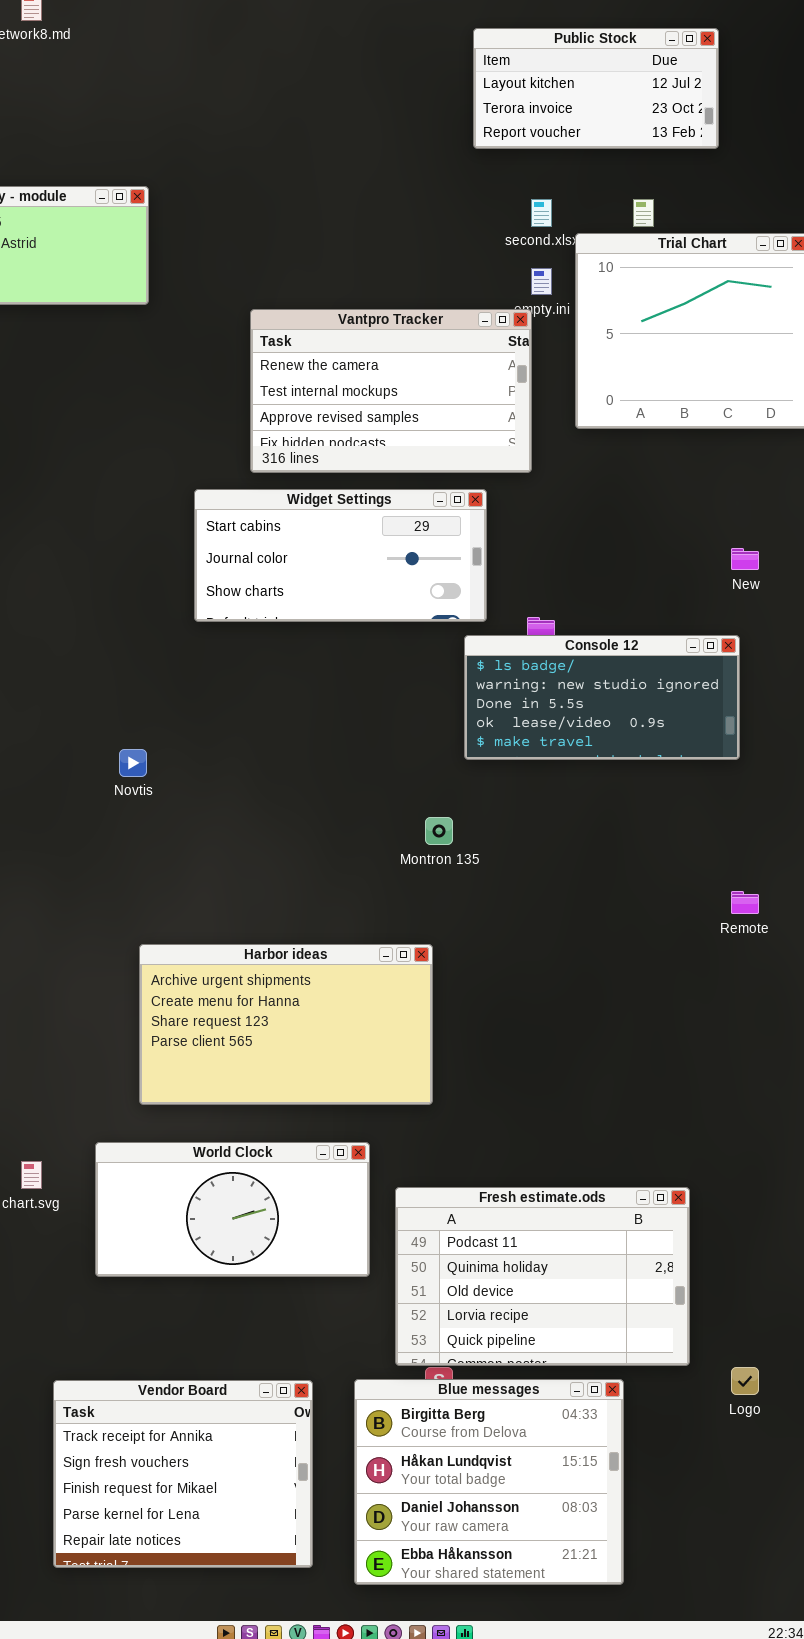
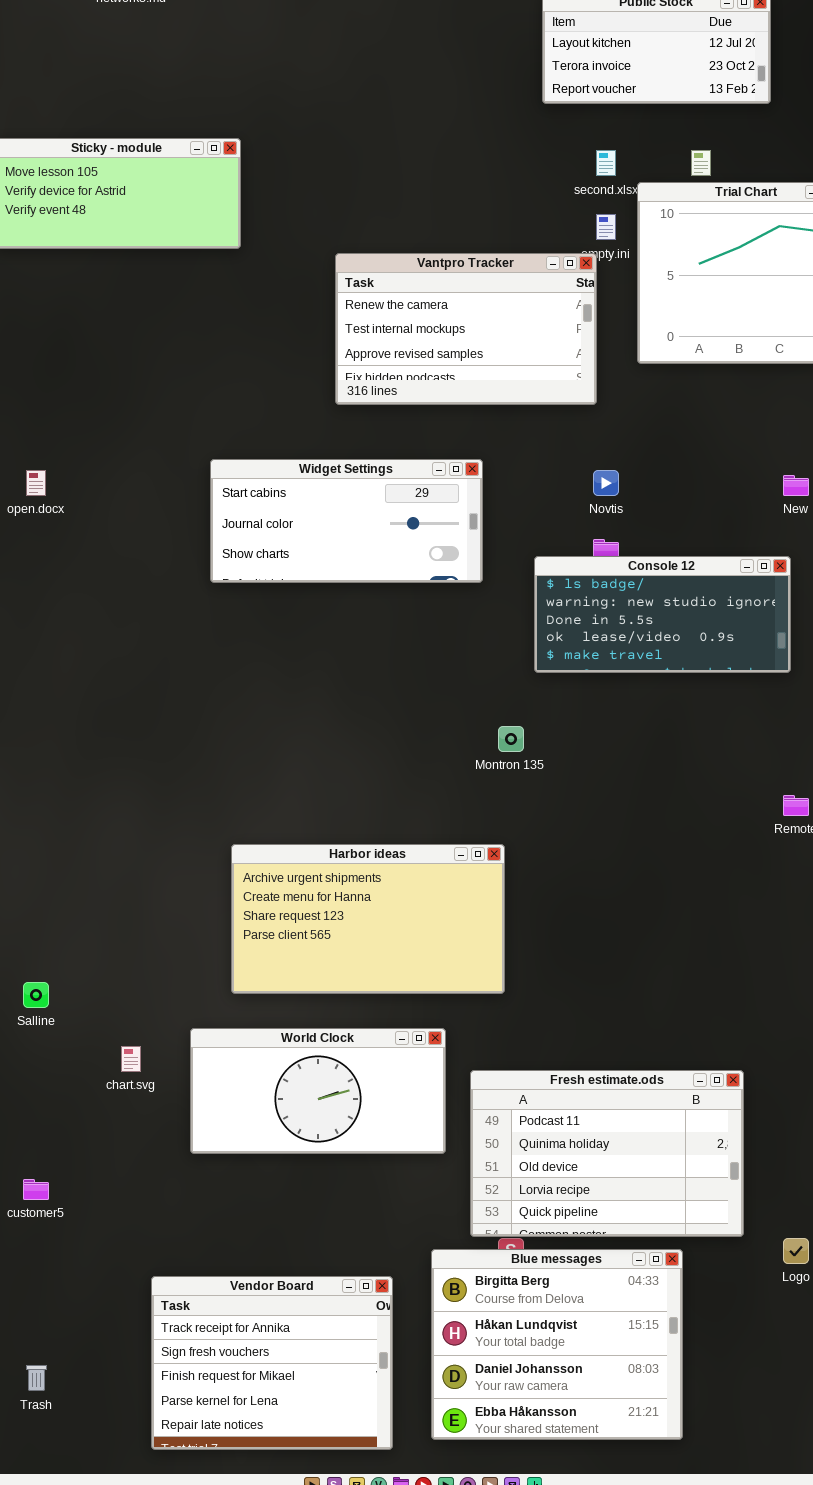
Widget Settings: [194,489,487,622] -> [210,459,483,583], moved
Novtis: [119,749,147,777] -> [593,470,619,496], moved
Vendor Board: [53,1380,313,1568] -> [151,1276,393,1450], moved

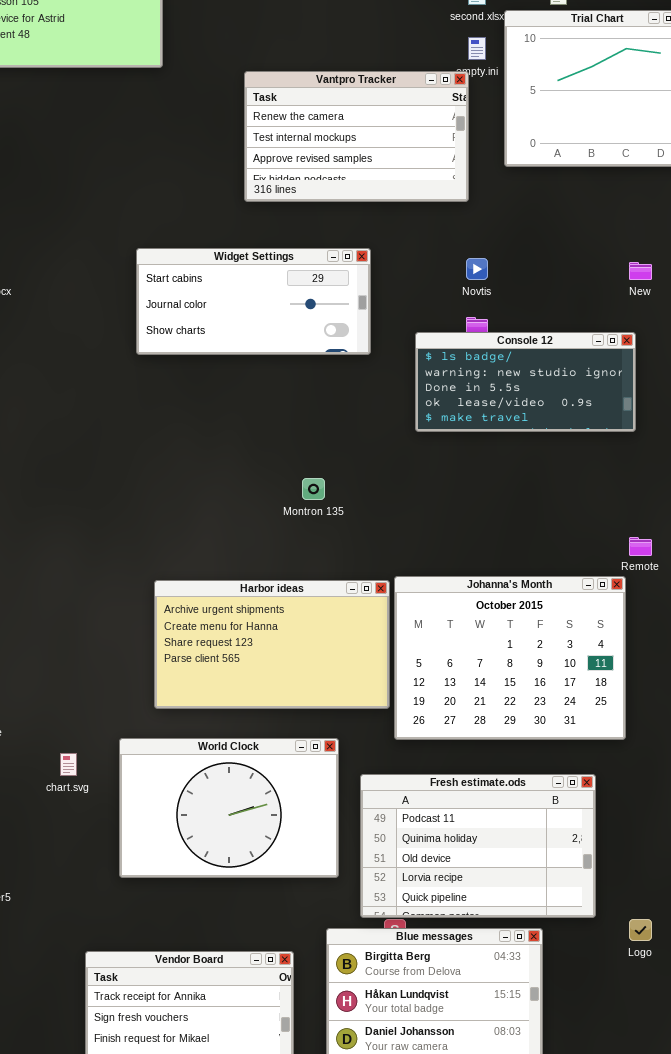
Montron 135: [498,726,524,752] -> [302,478,325,500], moved
Johanna's Month: none -> [394,576,626,740], opened
World Clock: [190,1028,446,1154] -> [119,738,339,878], resized

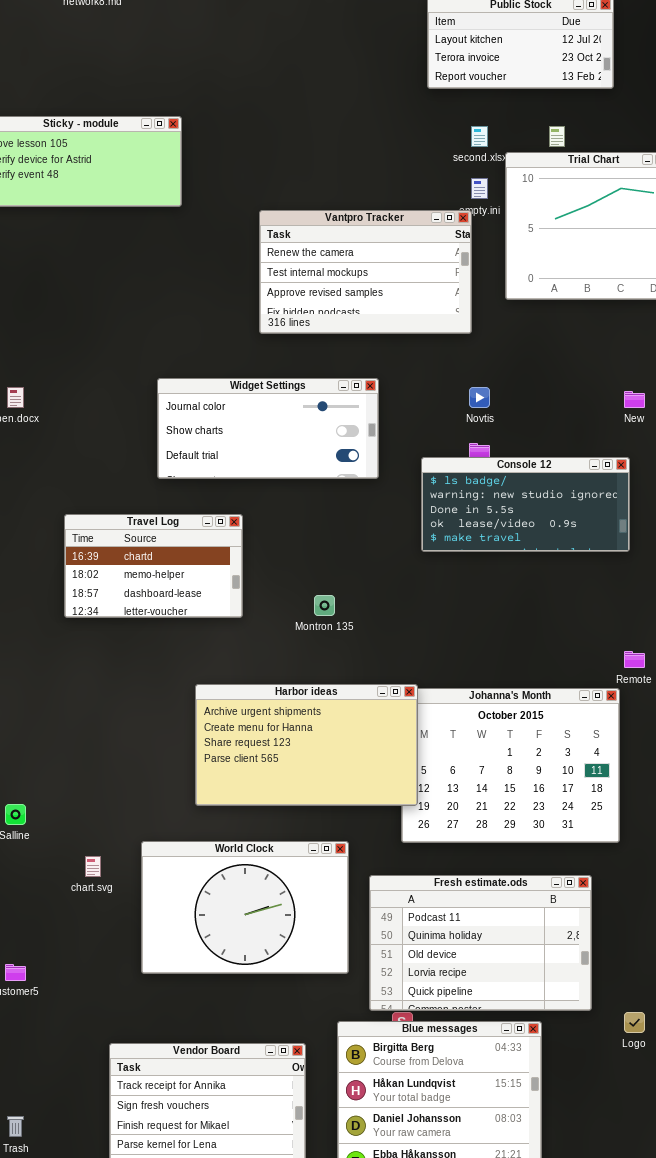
Widget Settings: [136,248,371,355] -> [157,378,379,479], scrolled down 1 row
Travel Log: none -> [64,514,243,618], opened
Harbor ideas: [154,580,390,709] -> [195,684,418,806], moved

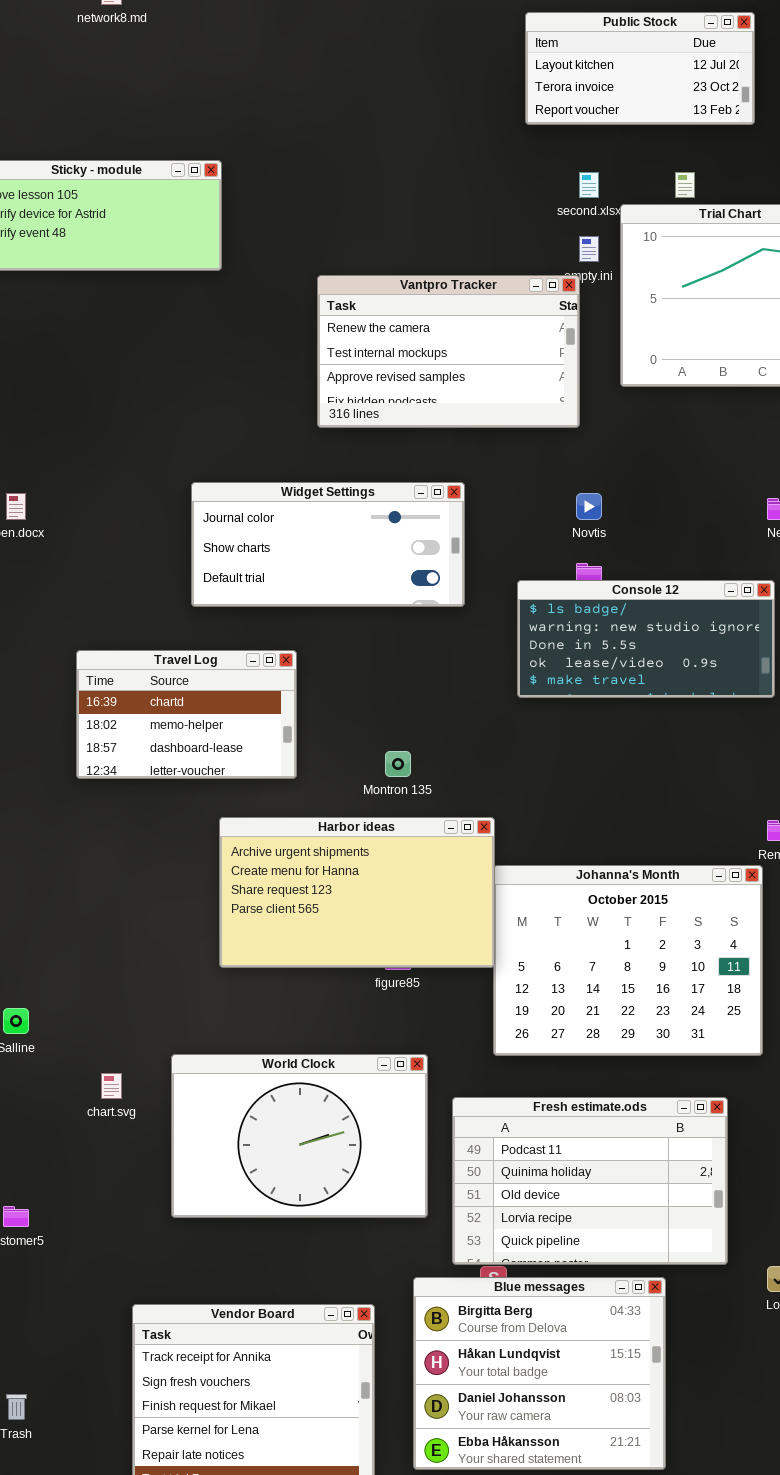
Harbor ideas: [195,684,418,806] -> [219,817,495,968], moved

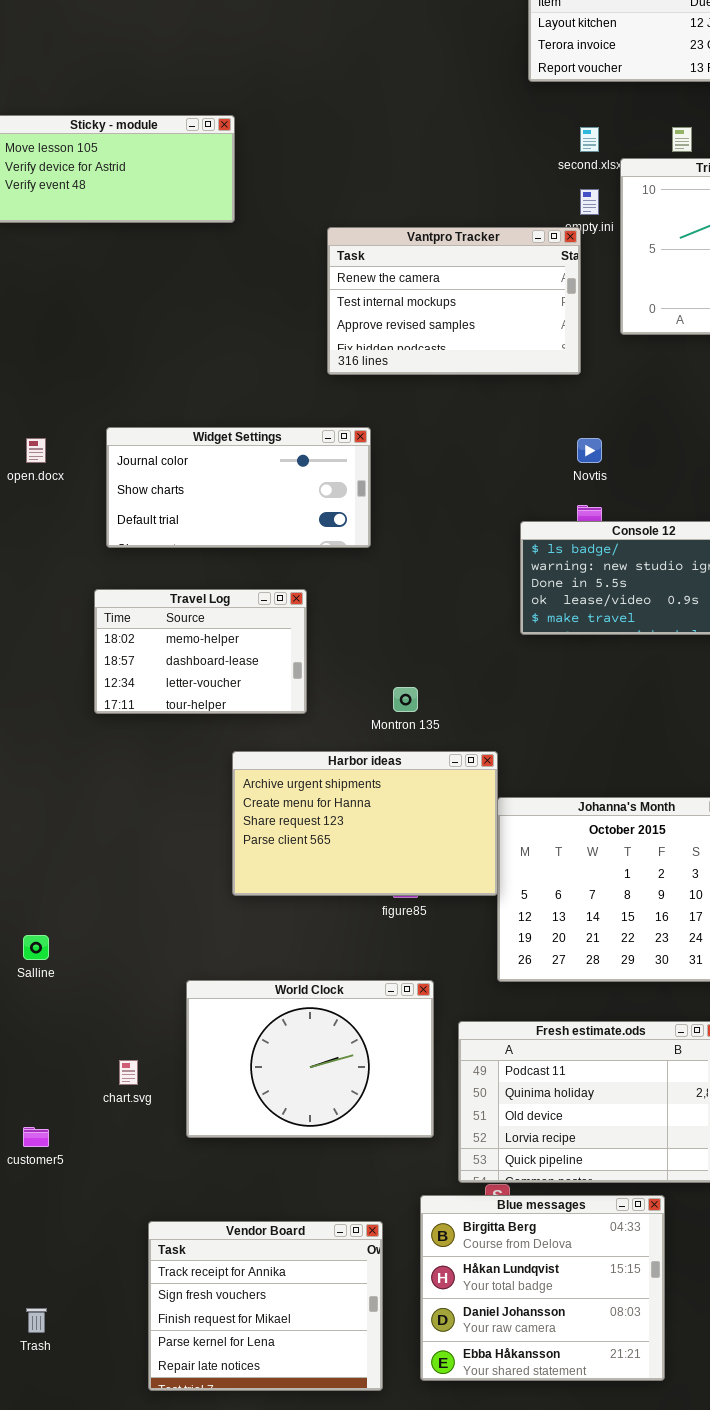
Widget Settings: [191,482,465,607] -> [106,427,371,548], moved
Travel Log: [76,650,297,779] -> [94,589,307,714], scrolled down 1 row
chart.svg: [101,1073,122,1099] -> [119,1060,138,1085], moved

